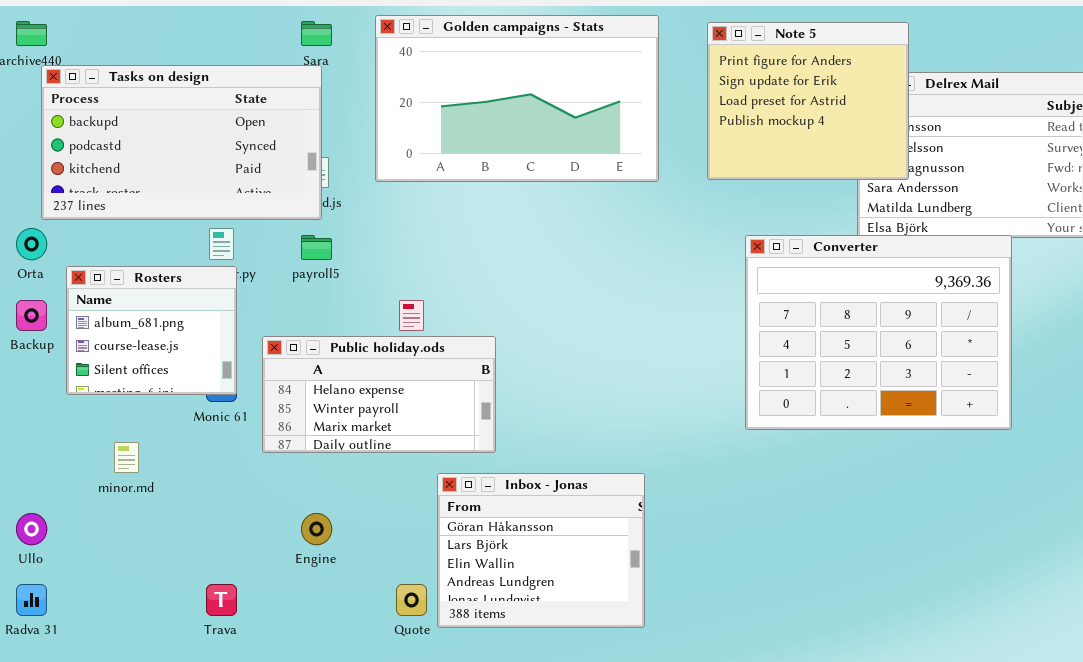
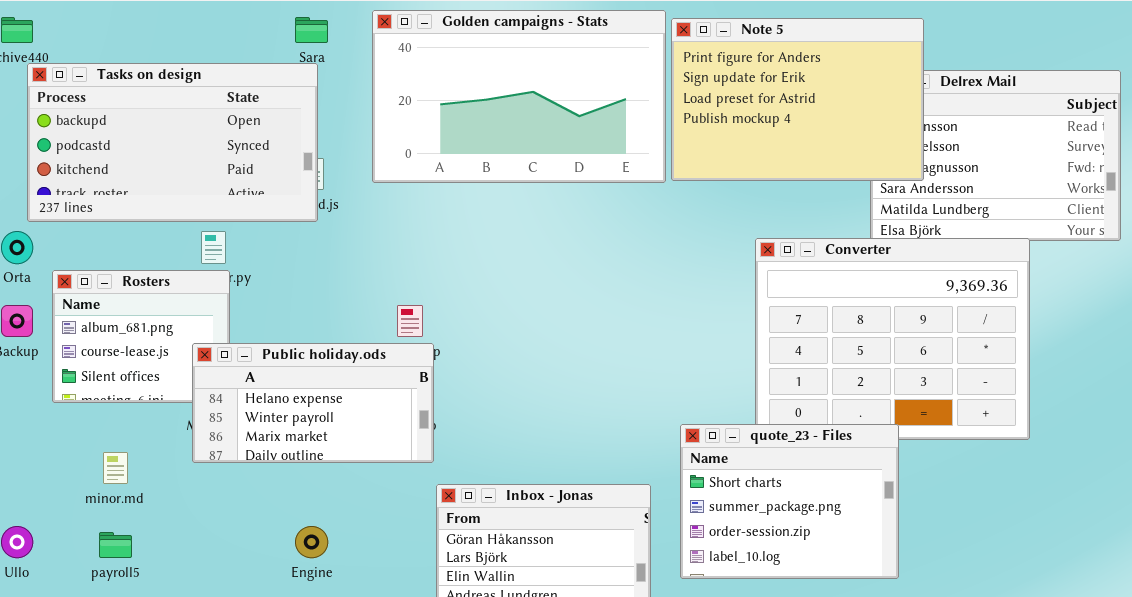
Note 5: [707,22,909,180] -> [671,18,924,181], resized
payroll5: [301,235,332,260] -> [99,532,132,558], moved
Public holiday.ods: [262,336,496,453] -> [192,343,434,463], moved
quote_23 - Files: none -> [680,424,899,579], opened

